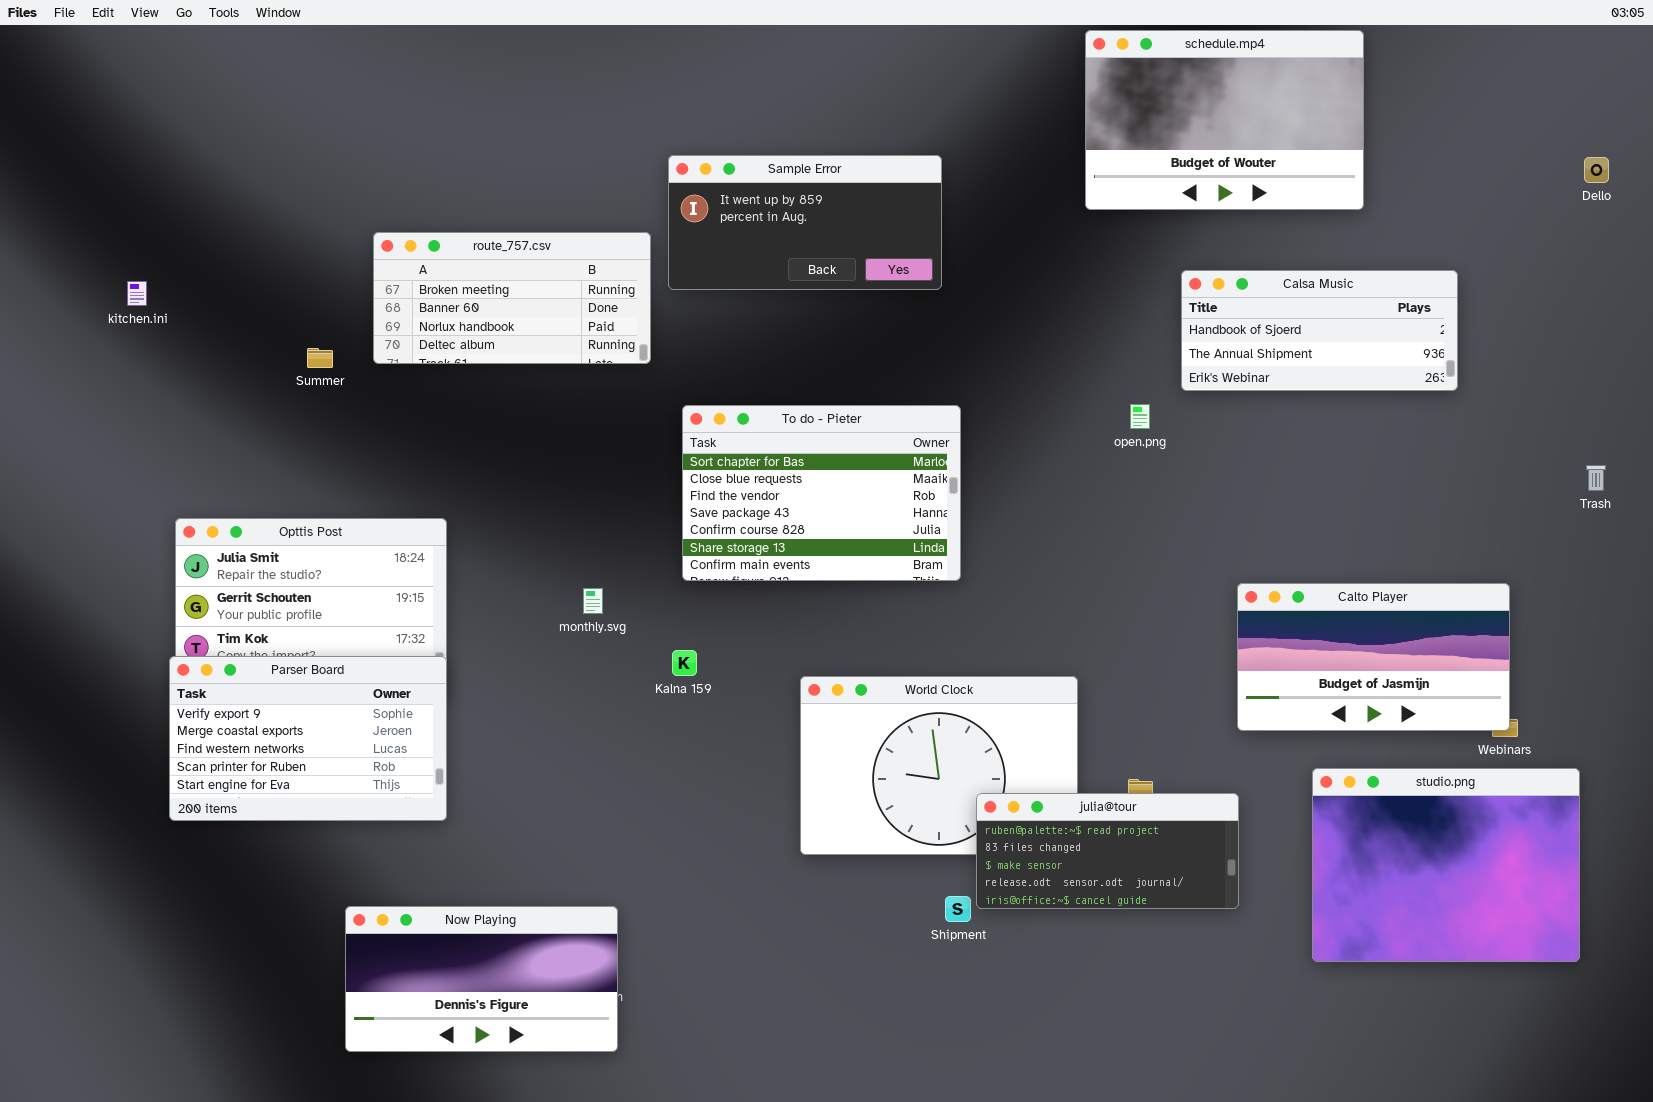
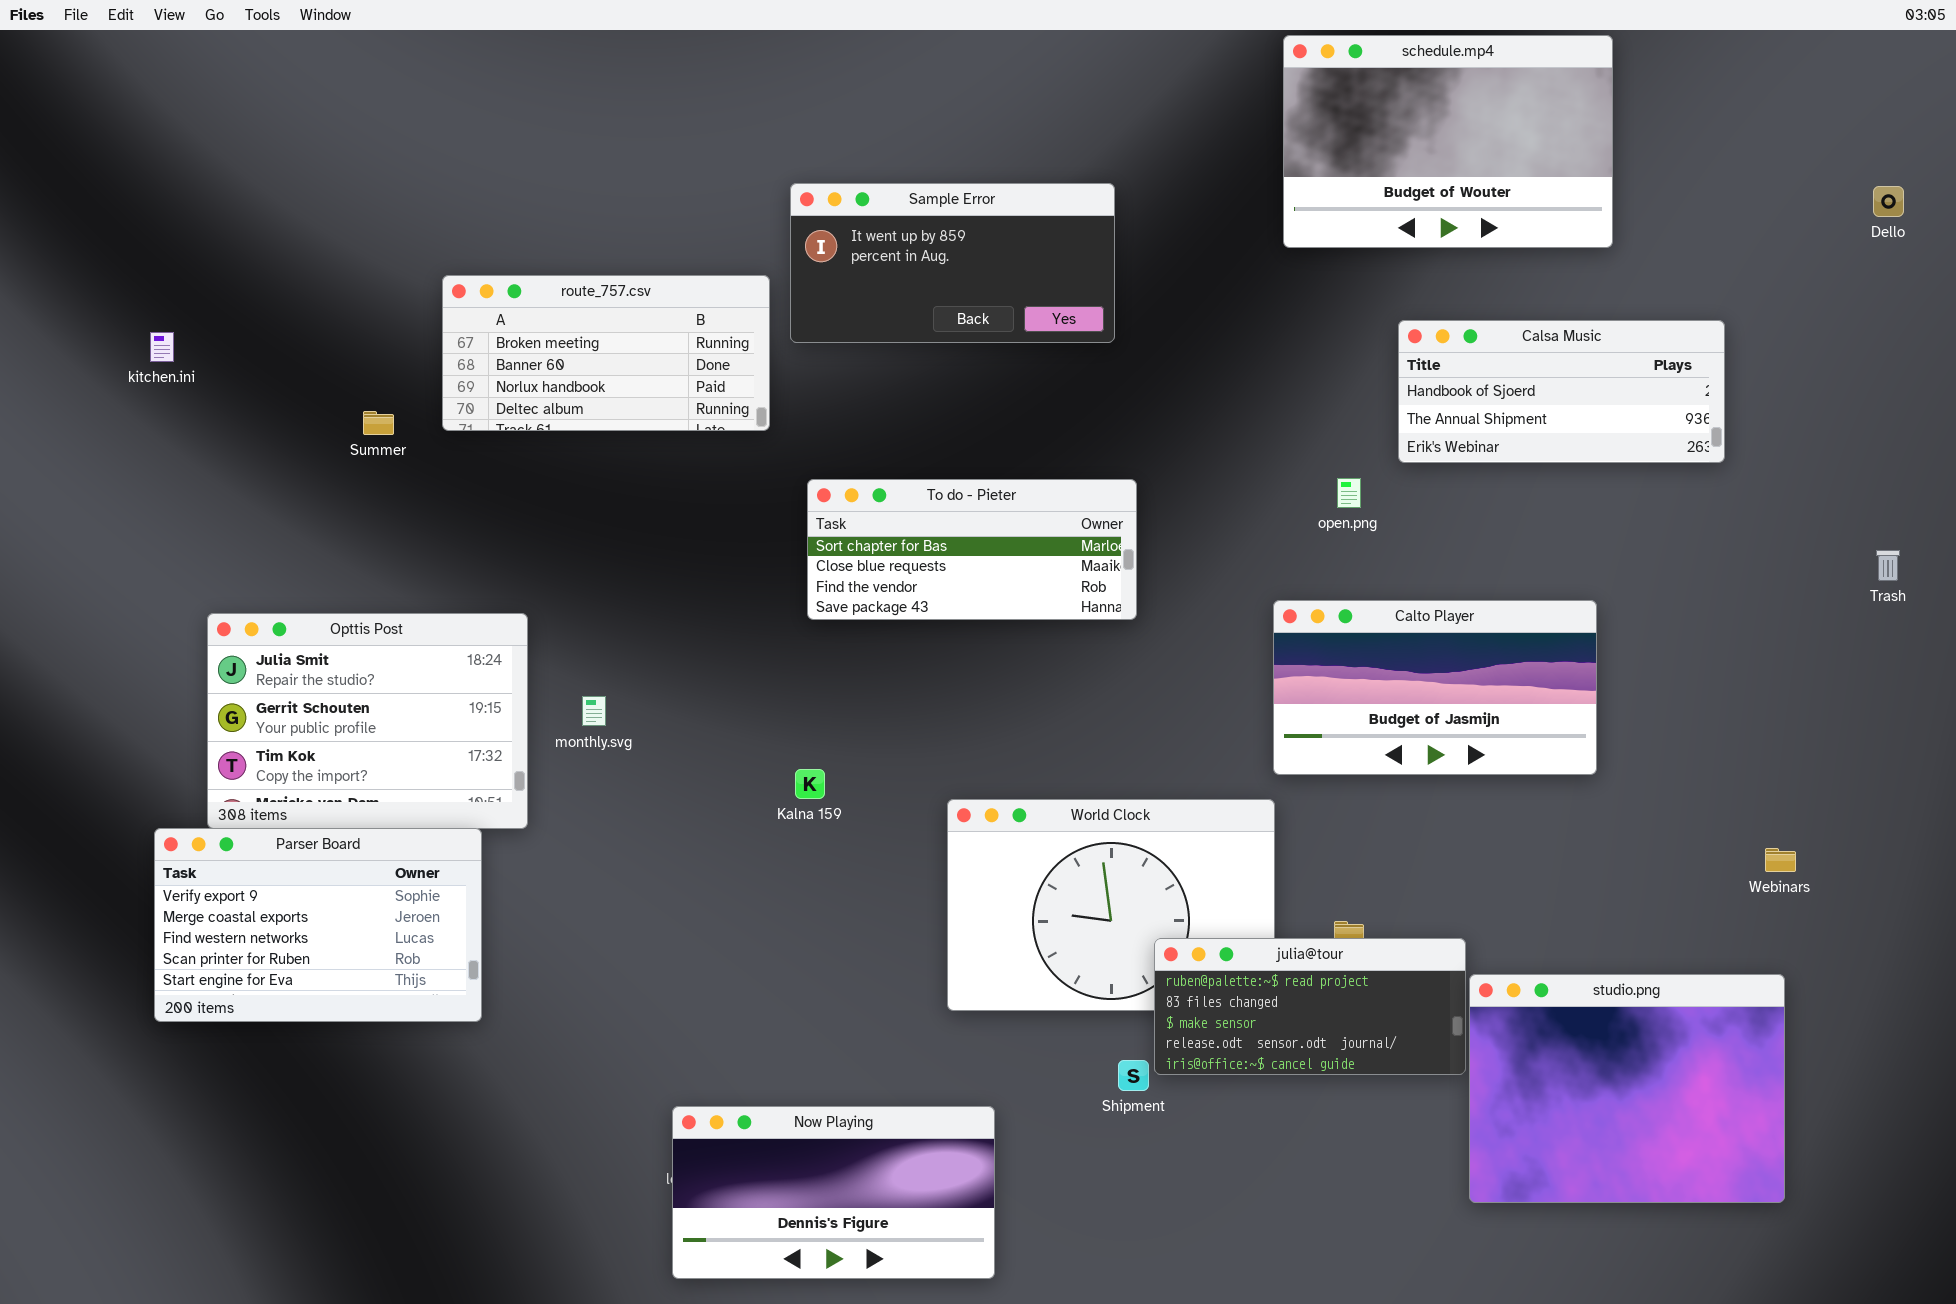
To do - Pieter: [682,405,961,581] -> [807,479,1137,620], resized
Calto Player: [1237,583,1510,731] -> [1273,600,1597,775], moved
monthly.svg: [583,588,603,614] -> [582,696,606,726], moved
Parser Board: [169,656,447,821] -> [154,828,482,1022], moved
studio.png: [1312,768,1580,962] -> [1469,974,1785,1203], moved
Now Playing: [345,906,618,1052] -> [672,1106,995,1279], moved

